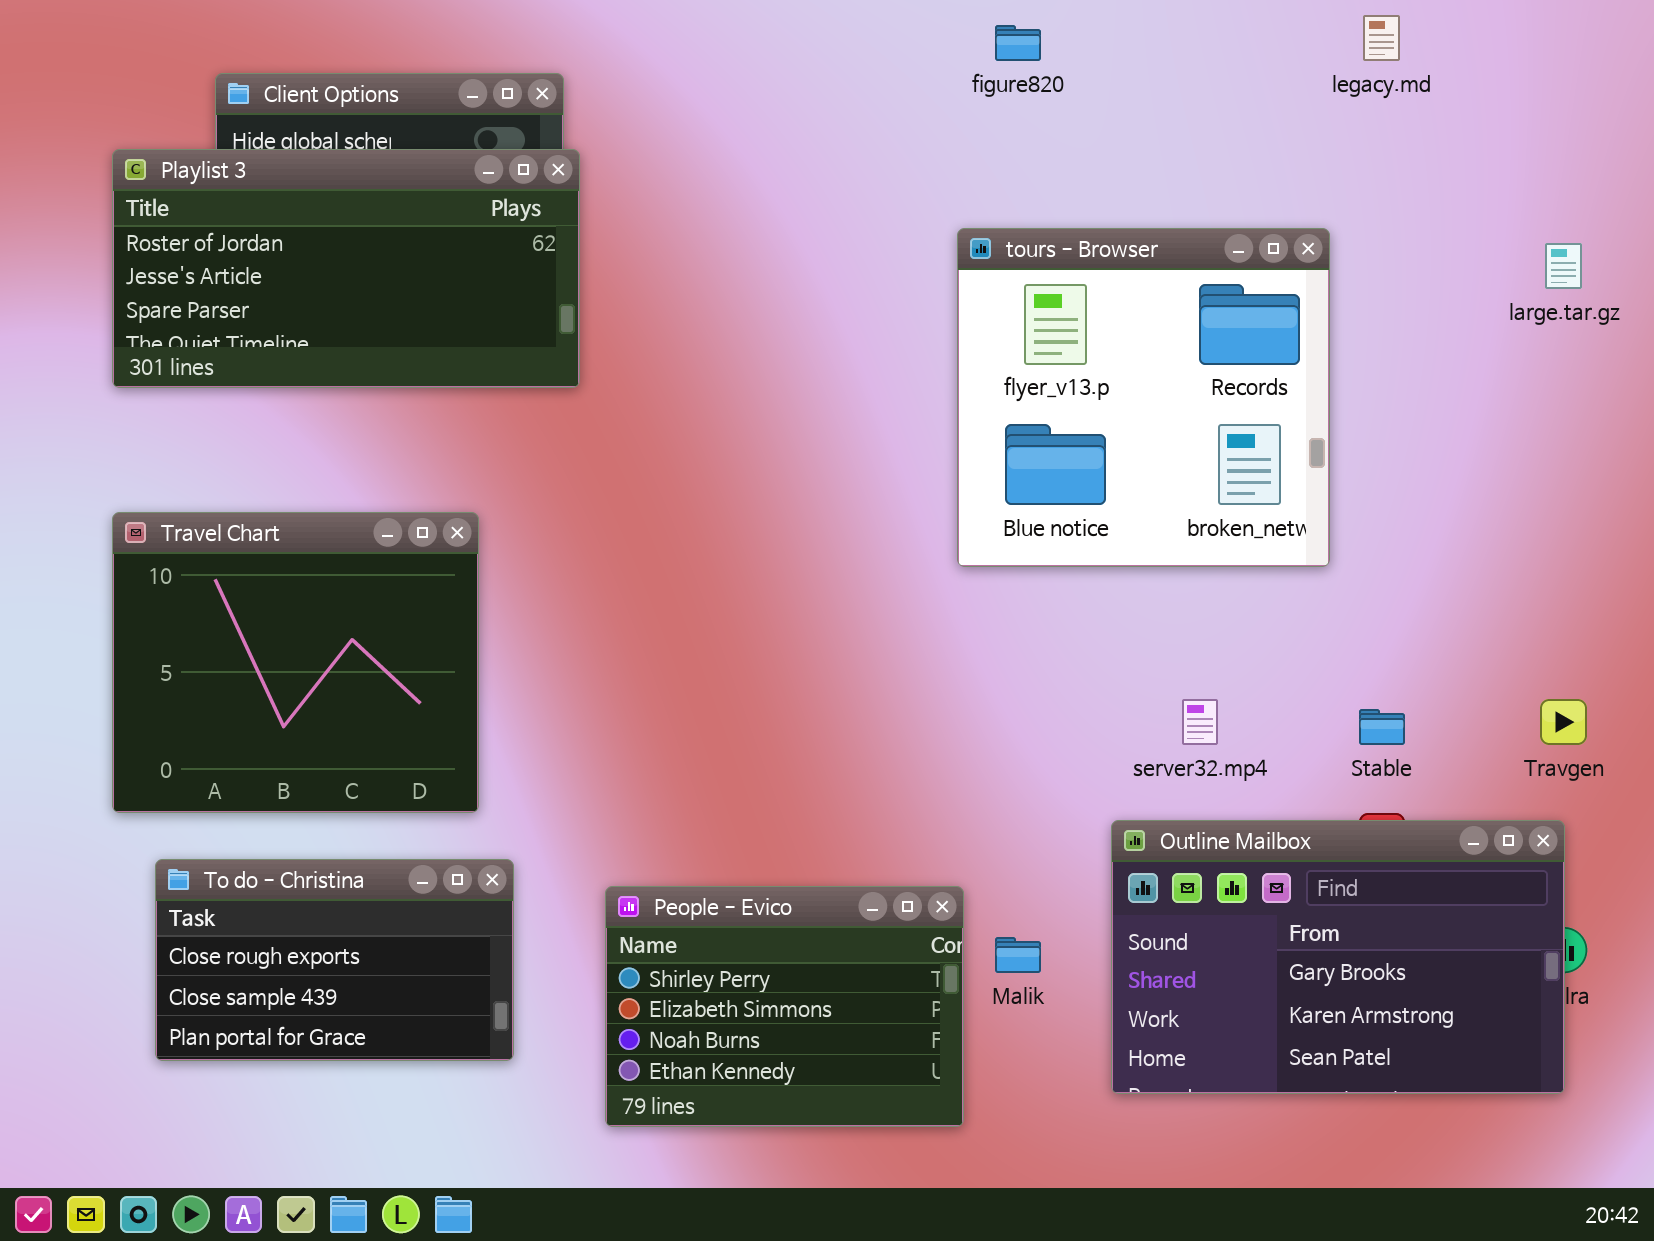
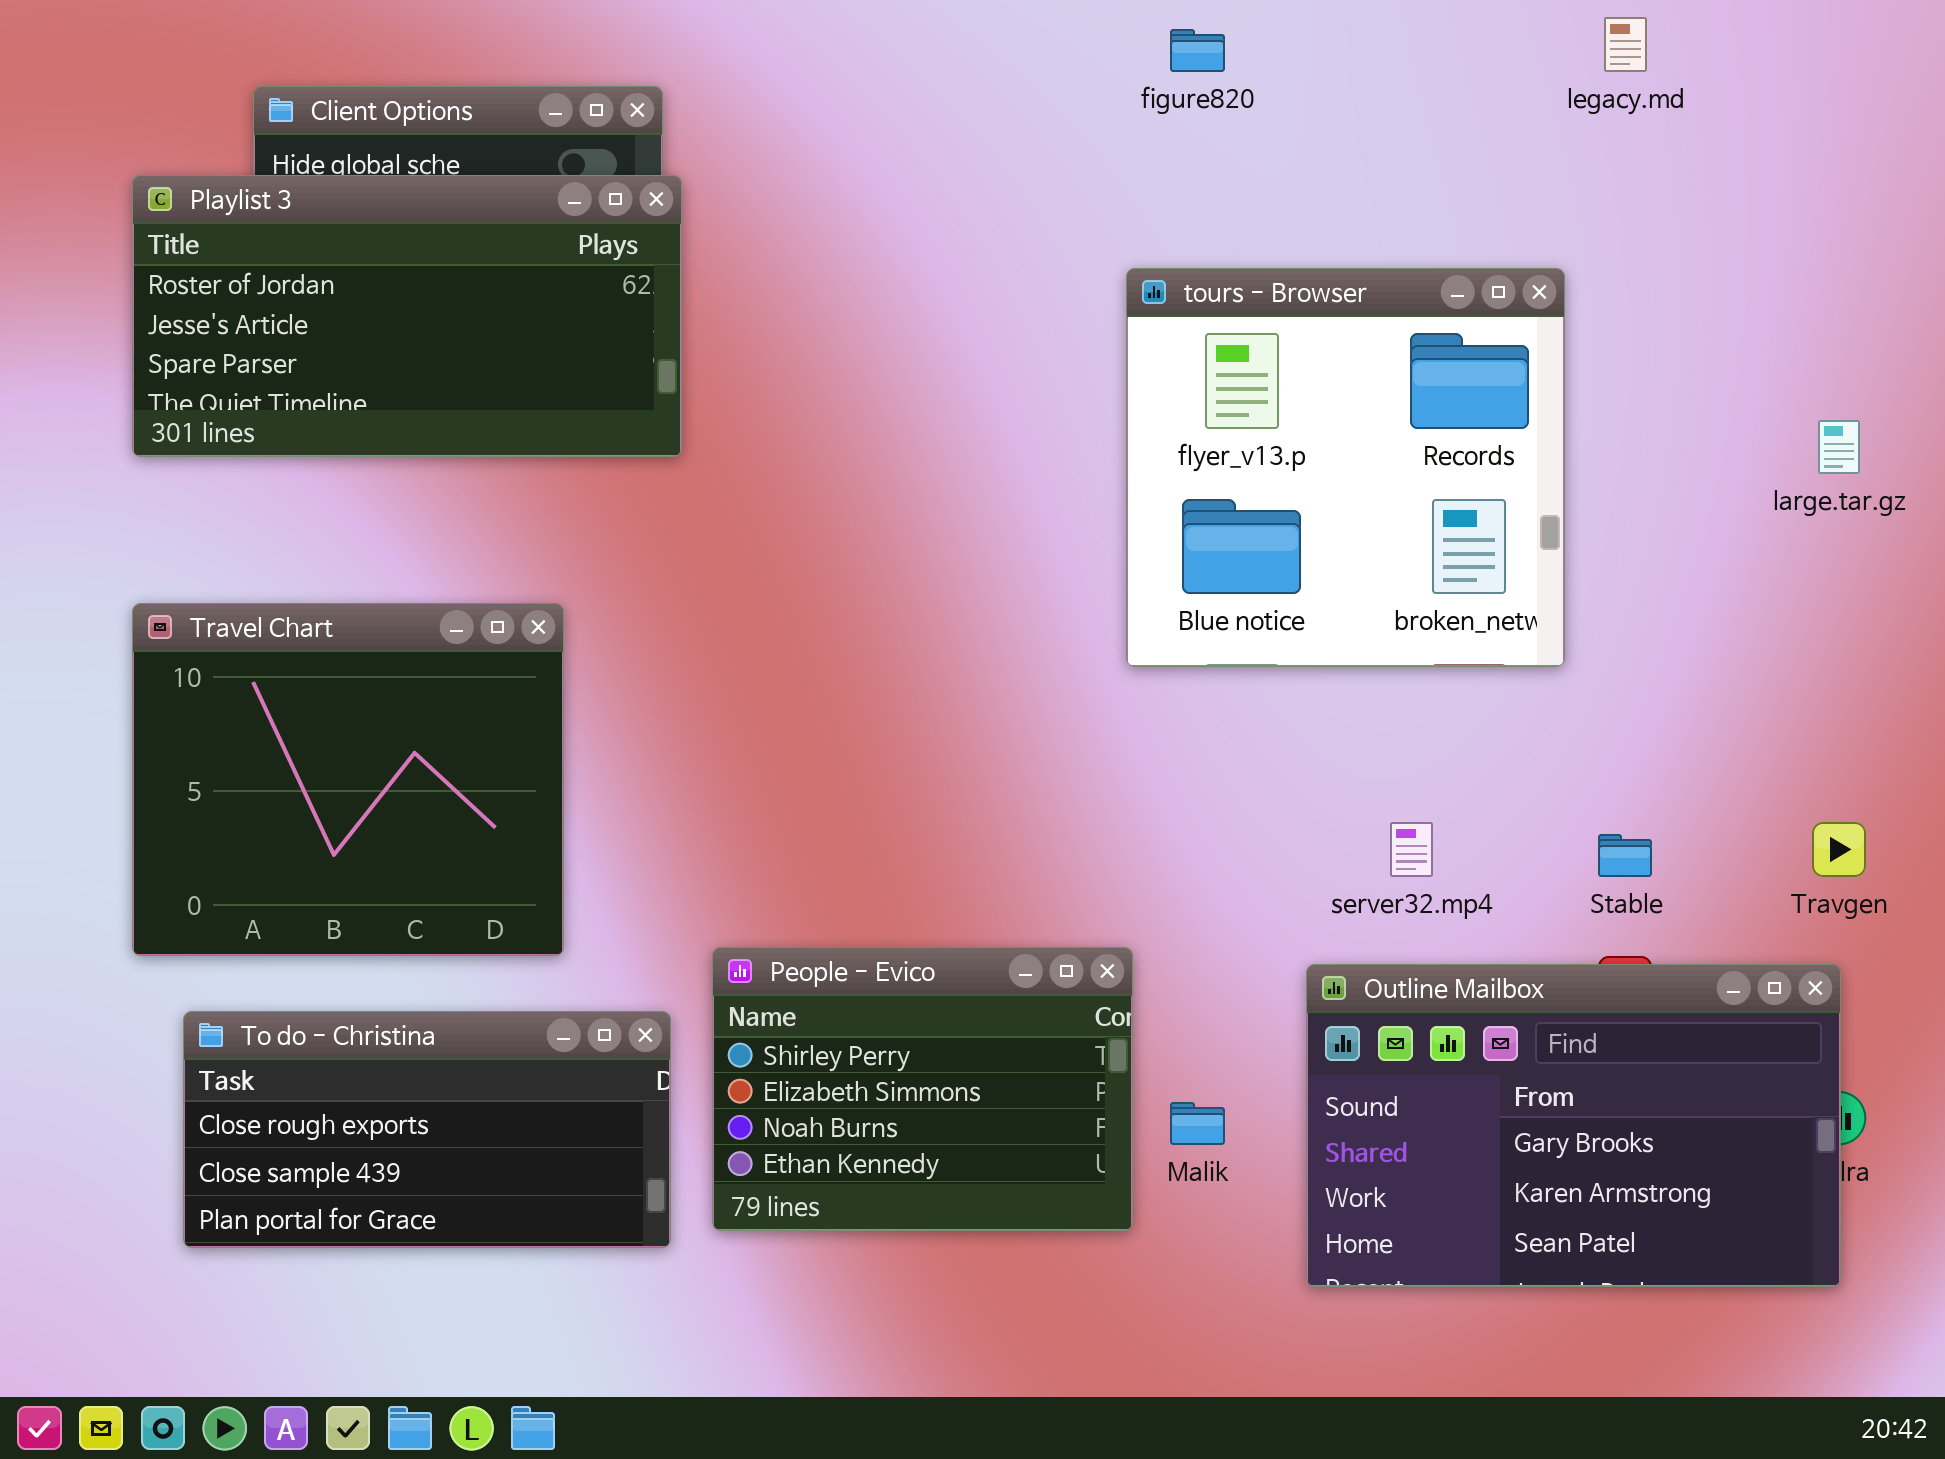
large.tar.gz: [1545,243,1582,289] -> [1818,420,1860,474], moved
To do - Christina: [155,859,514,1061] -> [183,1011,671,1248], resized
People - Evico: [605,886,964,1127] -> [712,947,1133,1231], moved

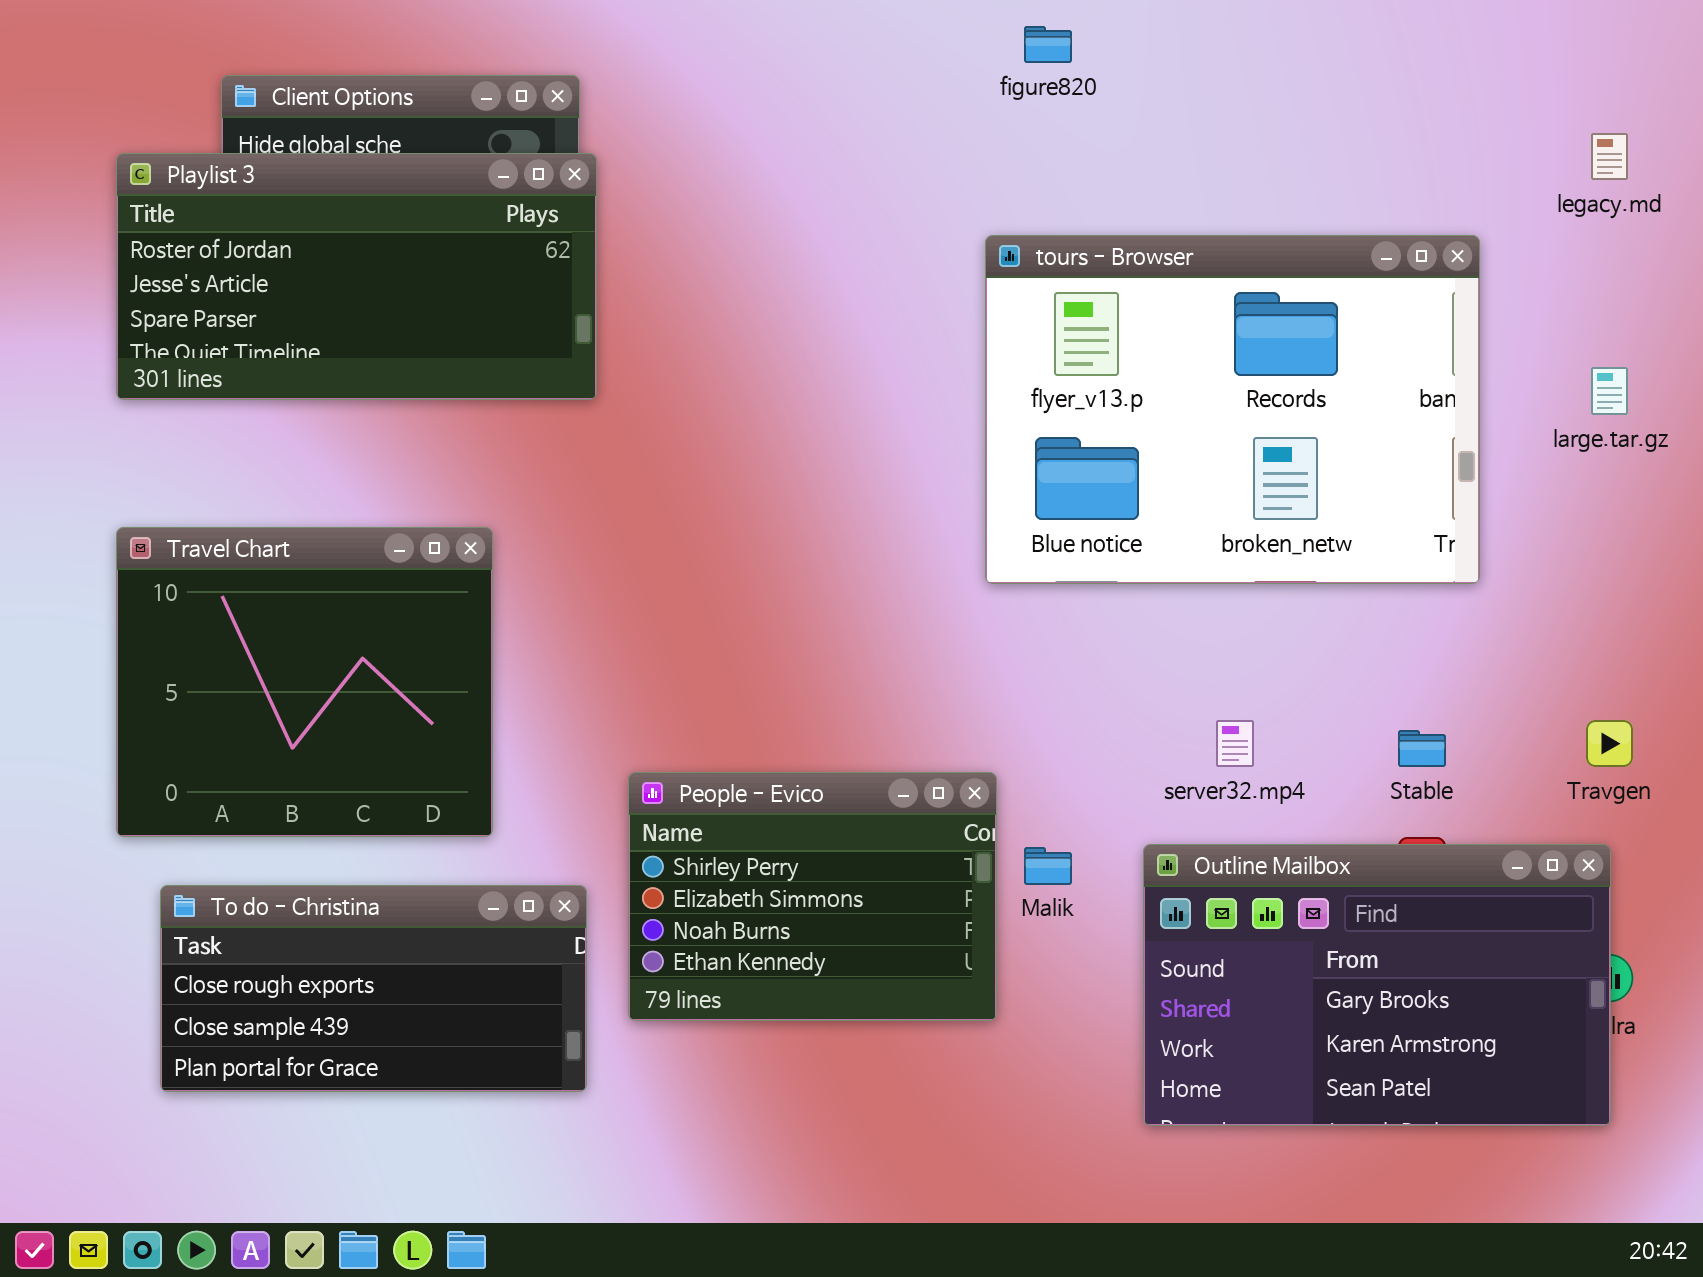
legacy.md: [1604,17,1647,72] -> [1591,133,1628,180], moved
tours - Browser: [1126,268,1565,667] -> [985,235,1480,584], resized
People - Evico: [712,947,1133,1231] -> [628,772,997,1021], moved
Malik: [1170,1102,1225,1145] -> [1024,847,1072,885], moved

